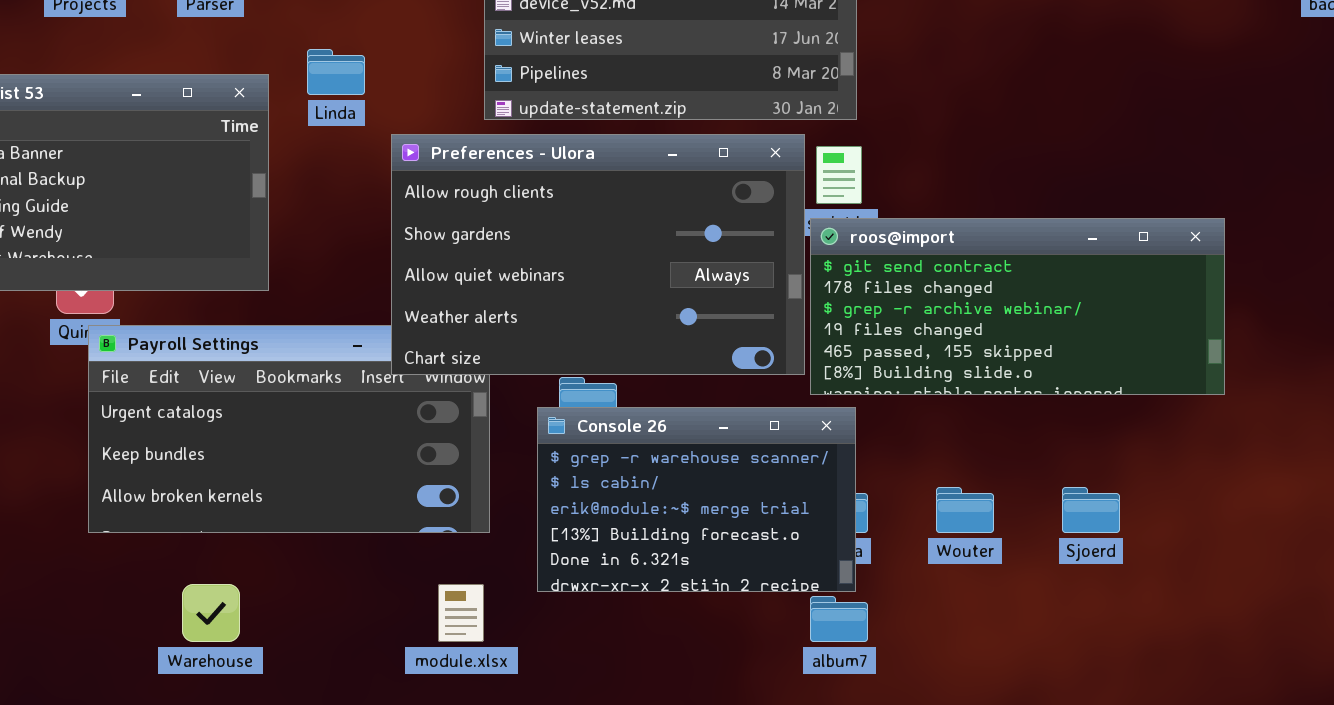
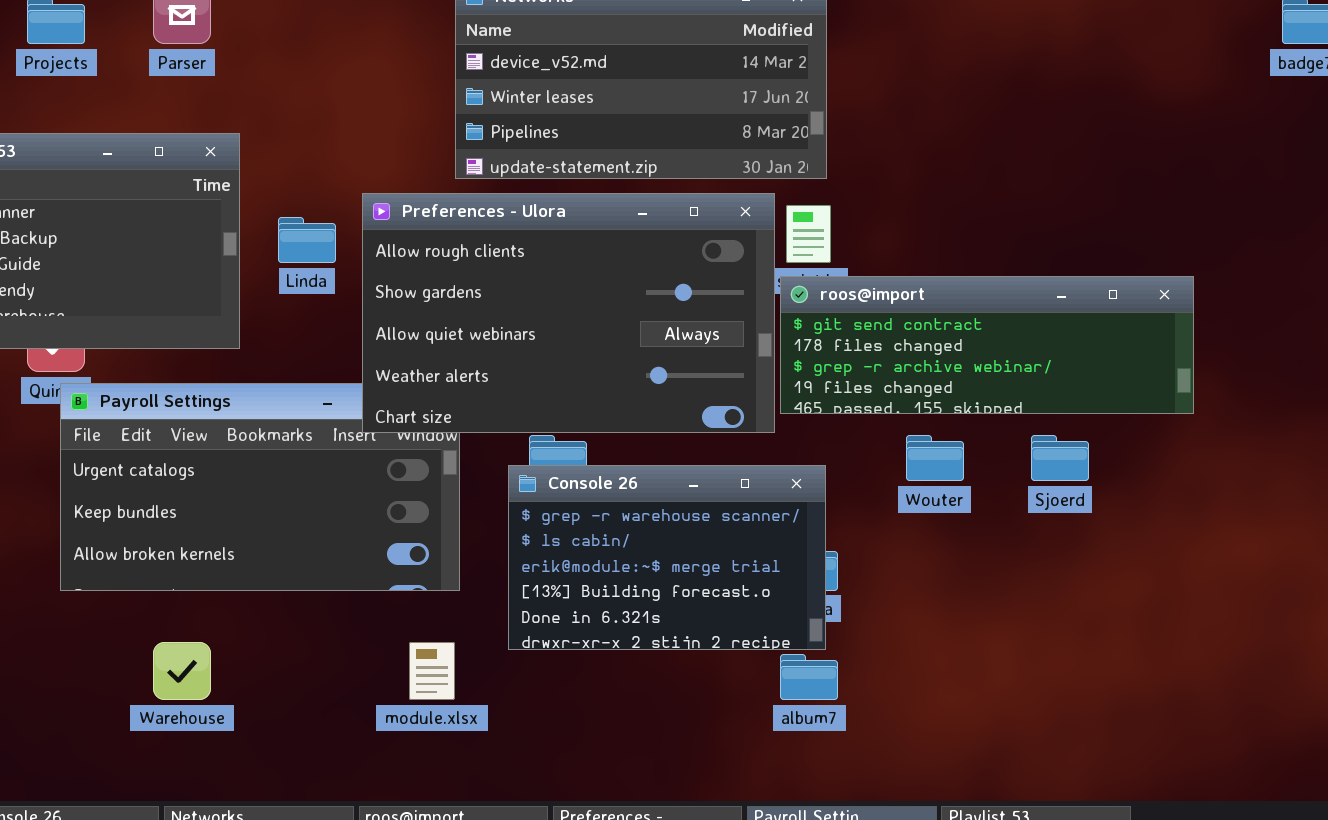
Linda: [307,49,365,95] -> [278,217,336,263], moved
roos@import: [810,218,1225,395] -> [780,276,1194,414], resized
Wouter: [936,487,994,533] -> [906,435,964,481], moved
Sjoerd: [1062,487,1120,533] -> [1031,435,1089,481], moved

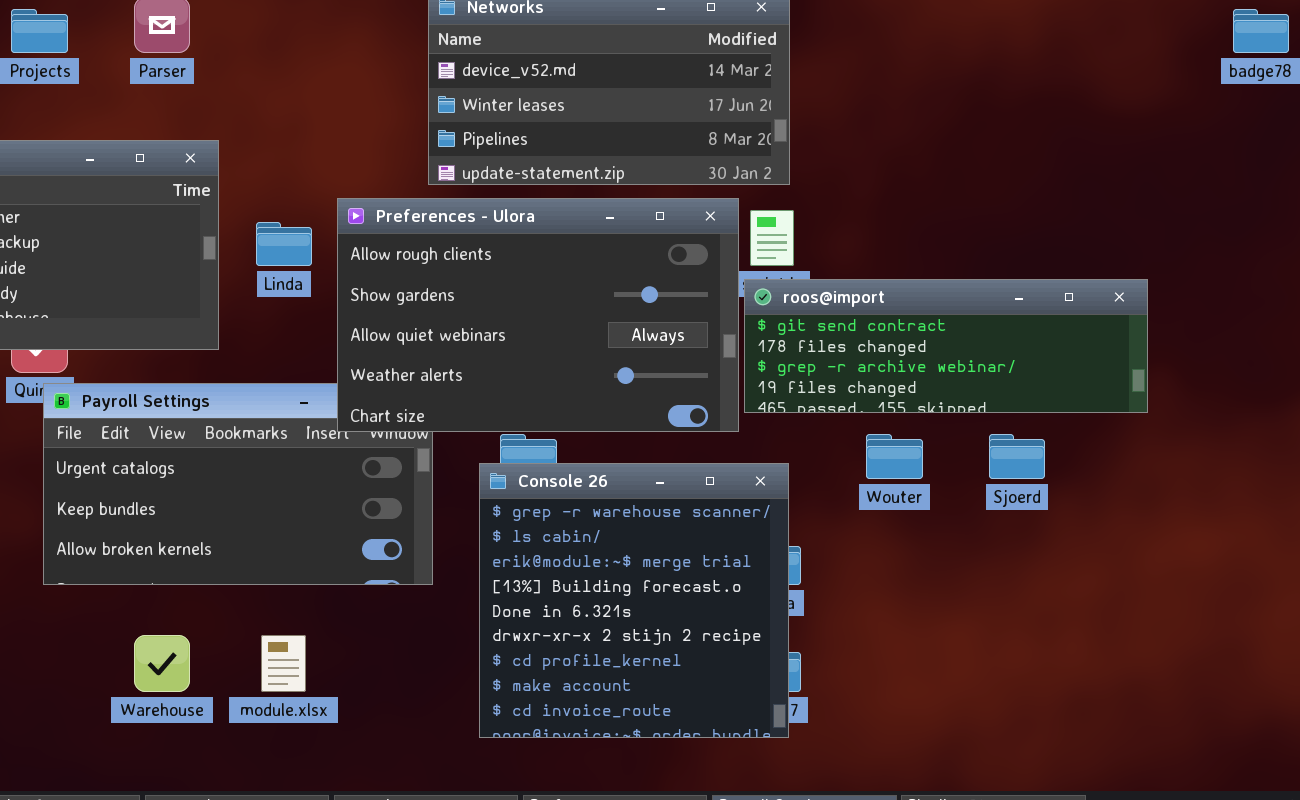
Console 26: [508,465,826,650] -> [479,463,789,738], resized
module.xlsx: [409,642,455,700] -> [261,635,306,692], moved

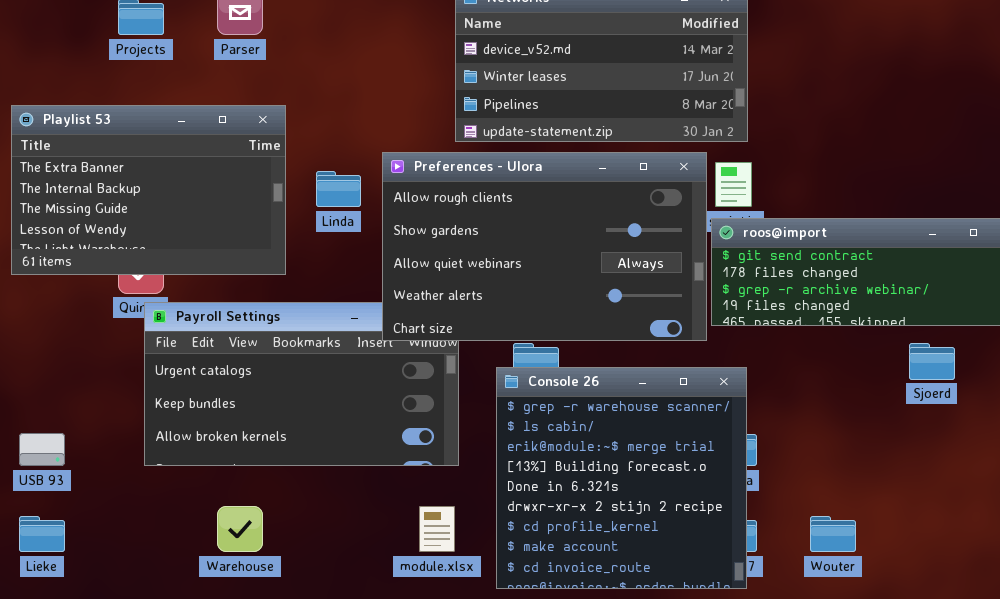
Wouter: [866,434,923,479] -> [810,516,856,552], moved
module.xlsx: [261,635,306,692] -> [419,506,455,552], moved

